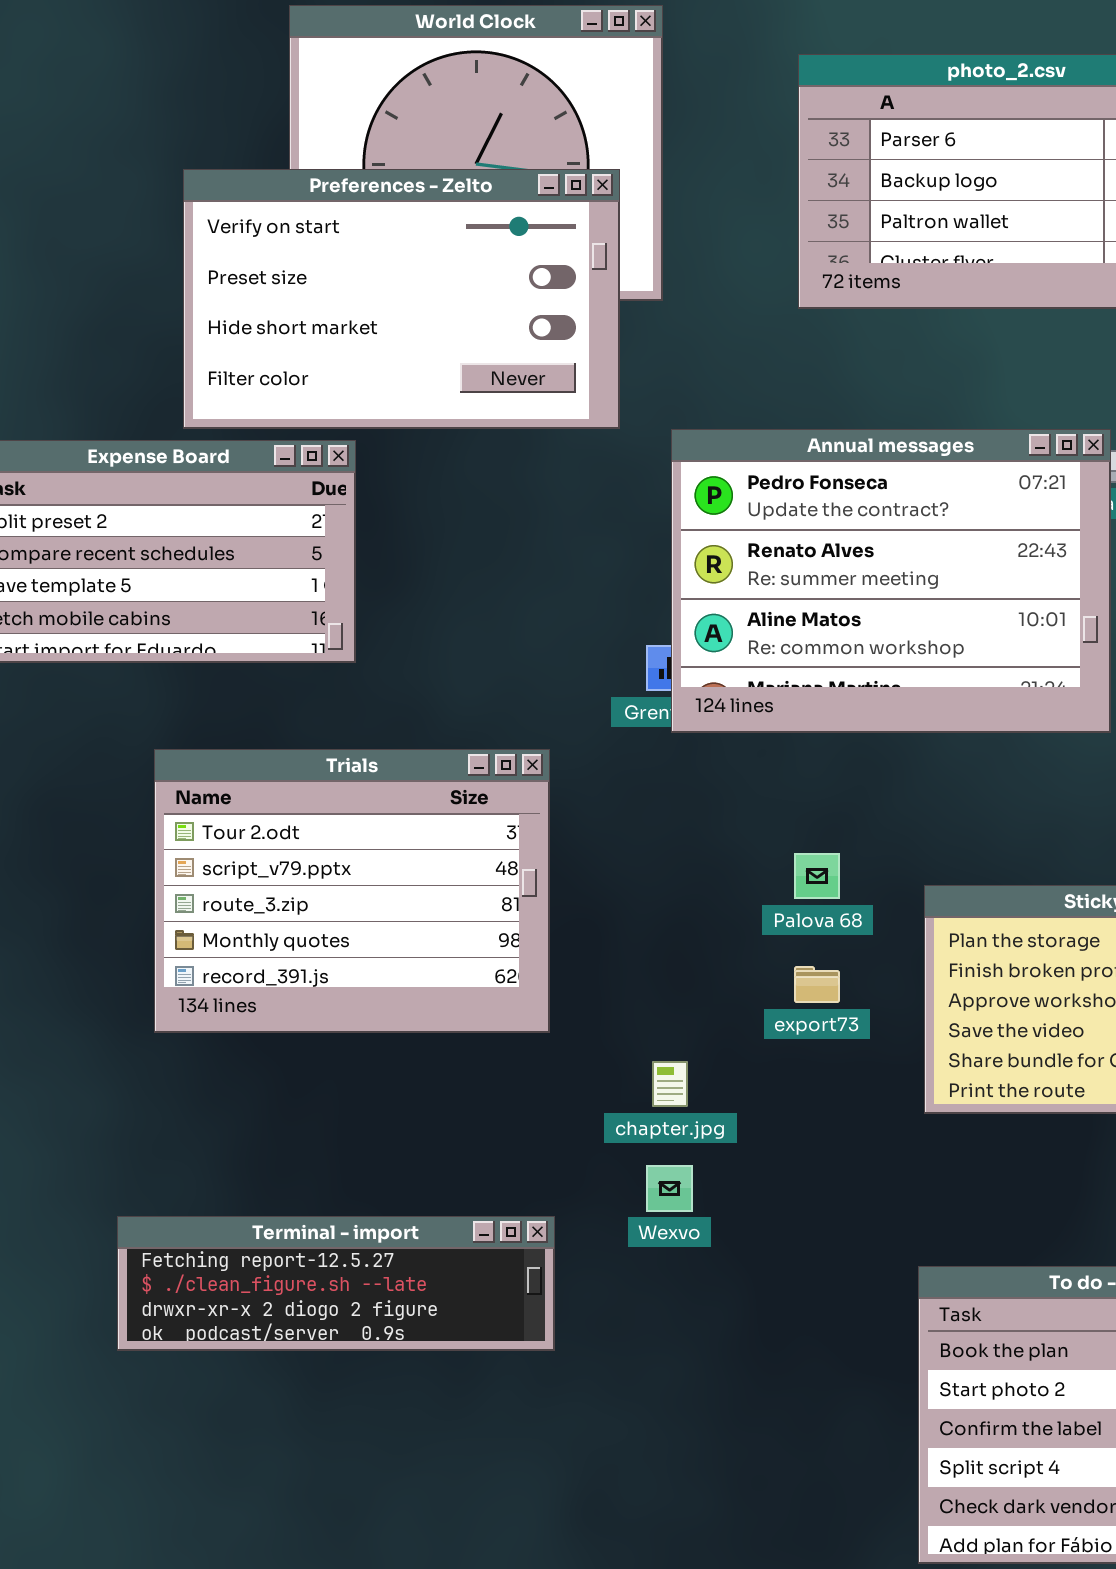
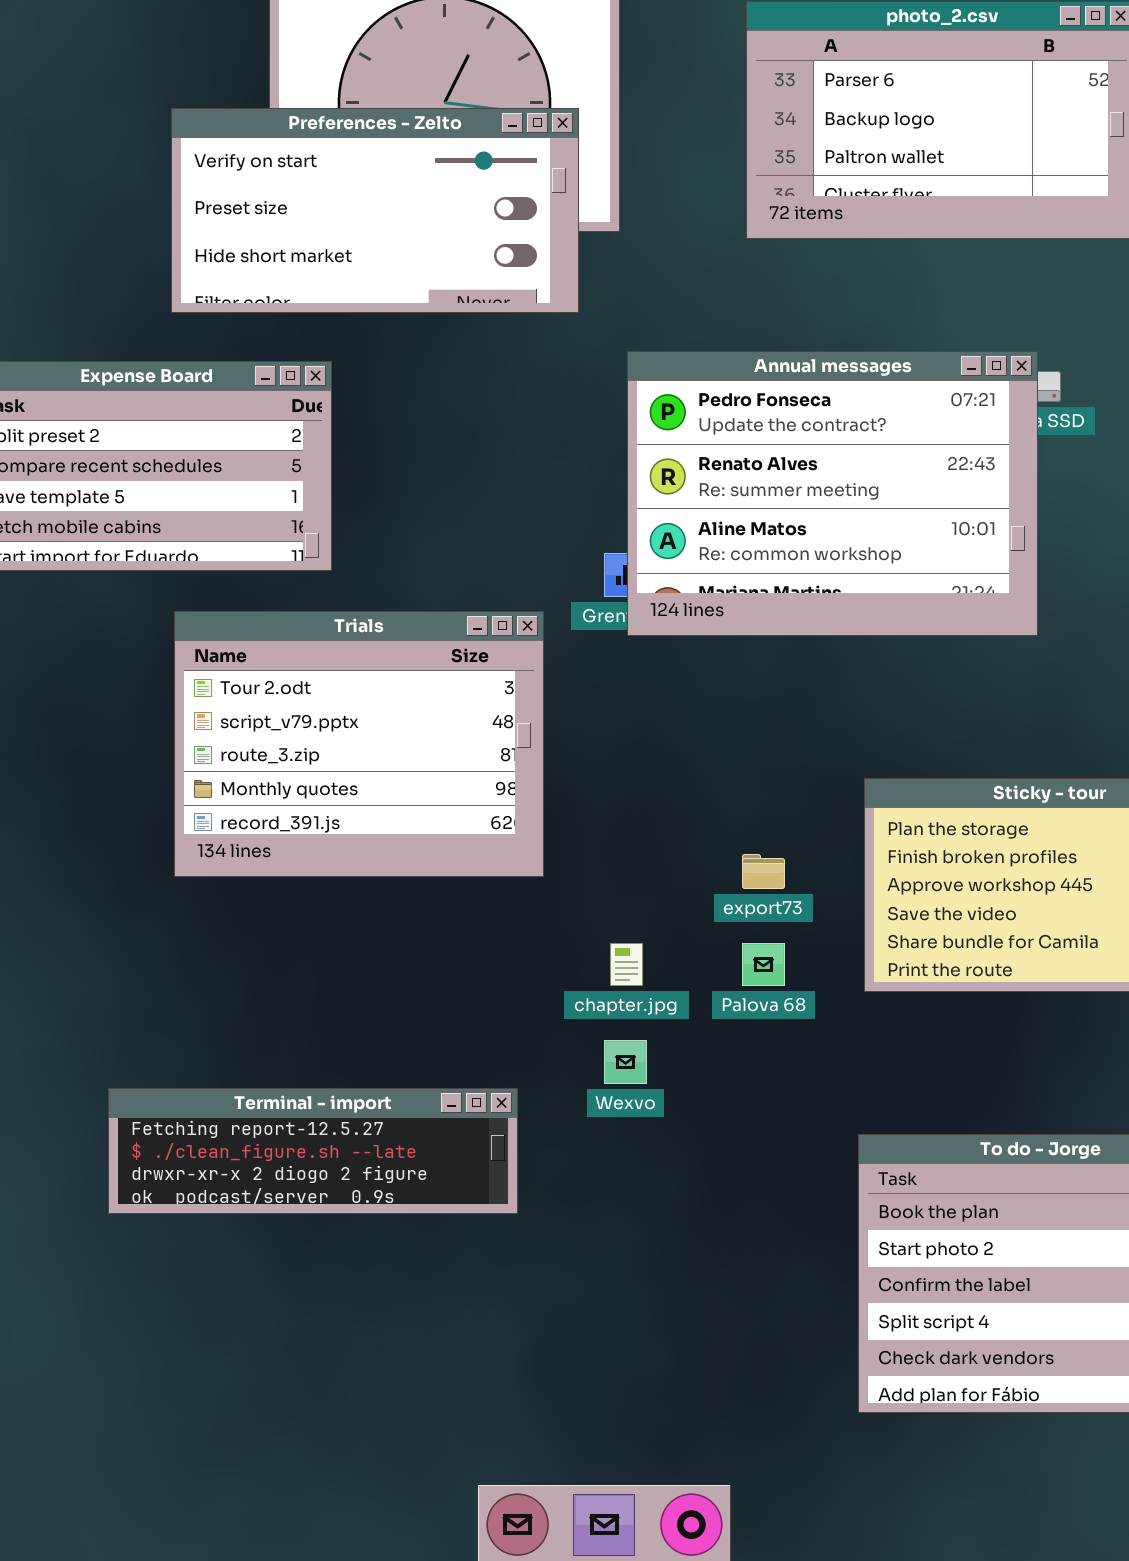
Preferences - Zelto: [183,169,620,429] -> [171,108,579,313], resized
Trials: [154,749,550,1033] -> [174,611,544,877], moved
Palova 68: [794,853,840,899] -> [742,943,785,986], moved

